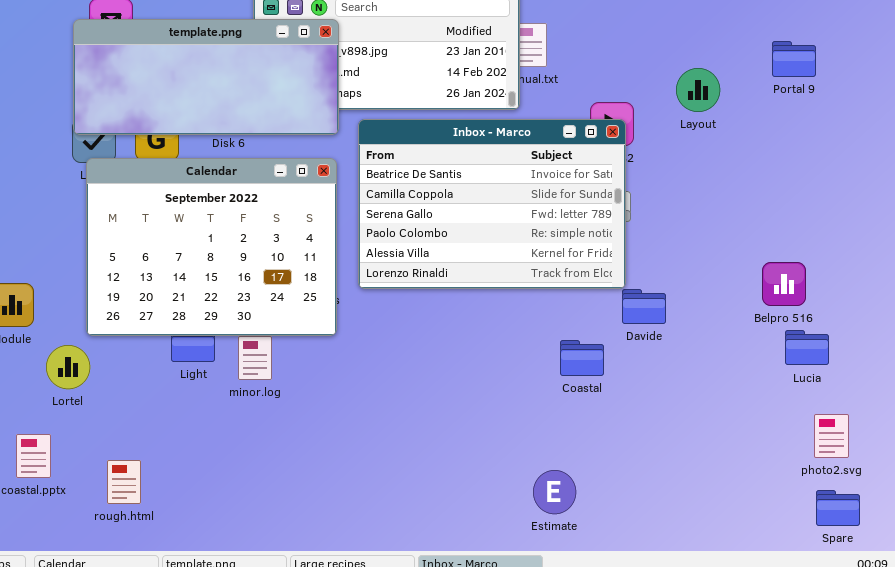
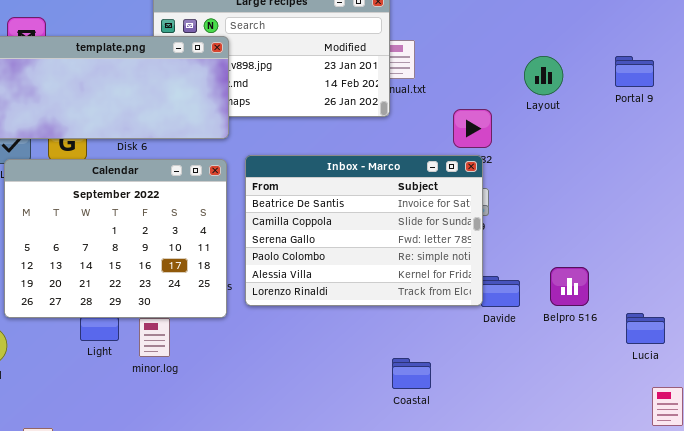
Layout: [676,68,720,112] -> [524,56,563,95], moved
Inbox - Marco: [358,119,626,289] -> [245,155,483,306], moved
Belpro 516: [762,262,806,306] -> [550,267,589,306], moved
Coastal: [560,340,604,376] -> [392,358,431,389], moved

